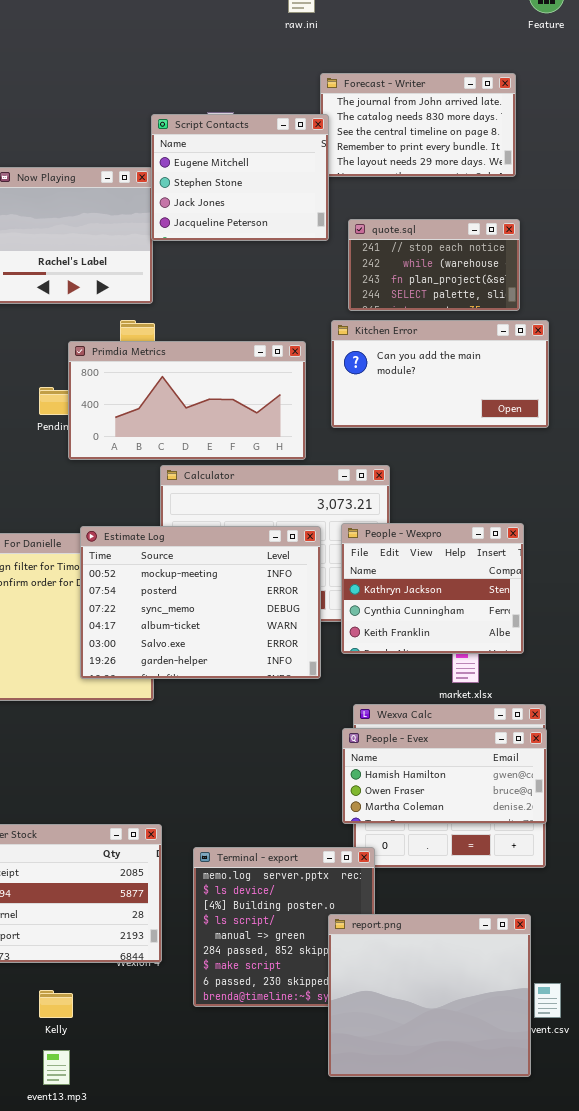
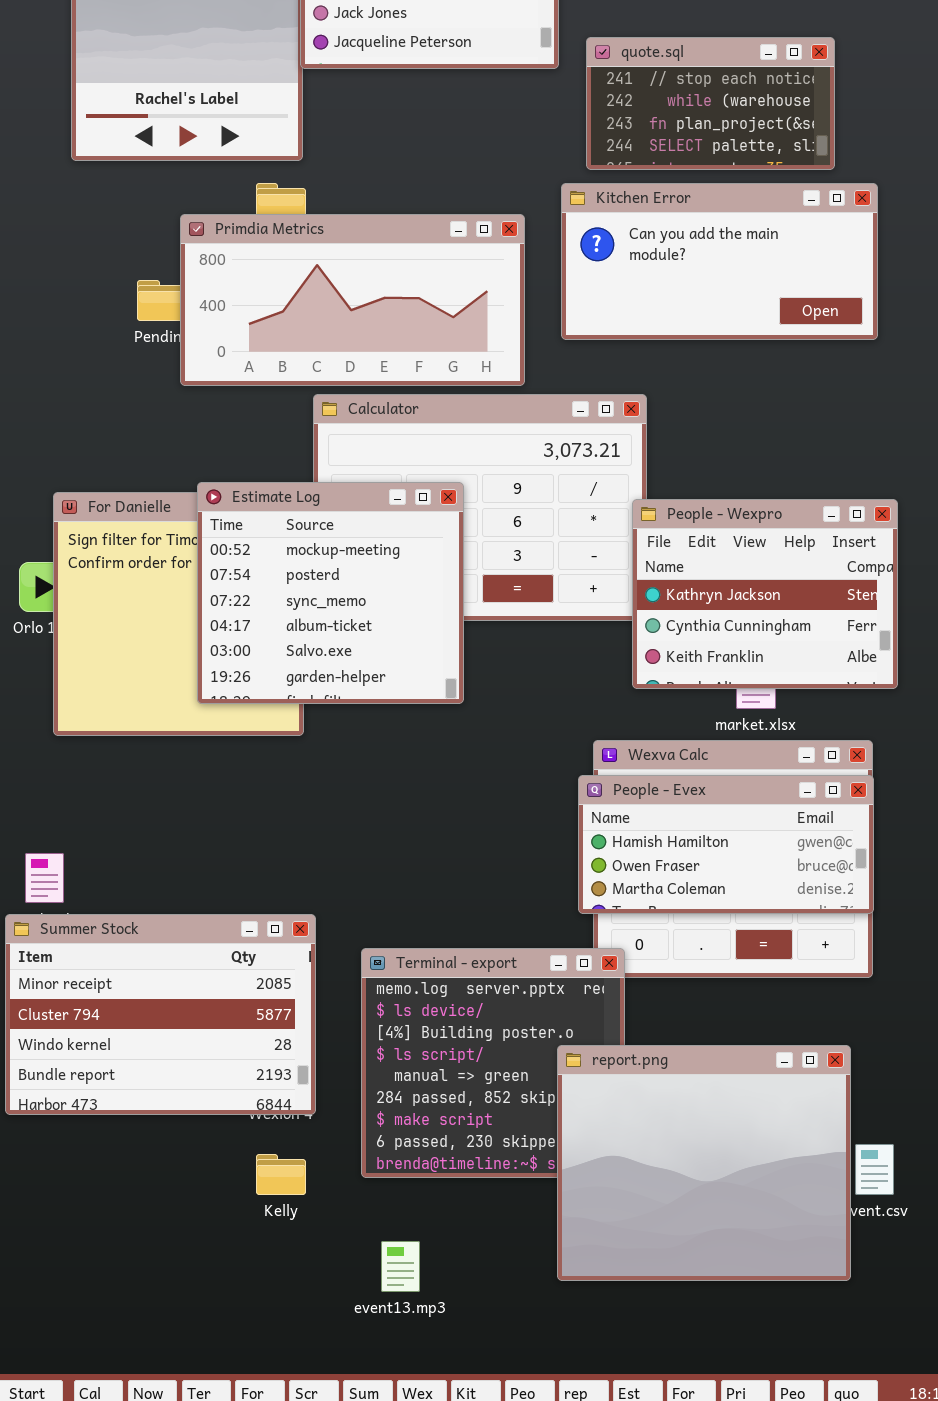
People - Wexpro: [341,523,524,654] -> [632,499,898,689], moved
Estimate Log: [80,526,321,679] -> [197,482,464,704], resized
Kelly: [39,990,73,1018] -> [256,1154,306,1195], moved
event13.mp3: [43,1050,70,1085] -> [381,1241,420,1292], moved

